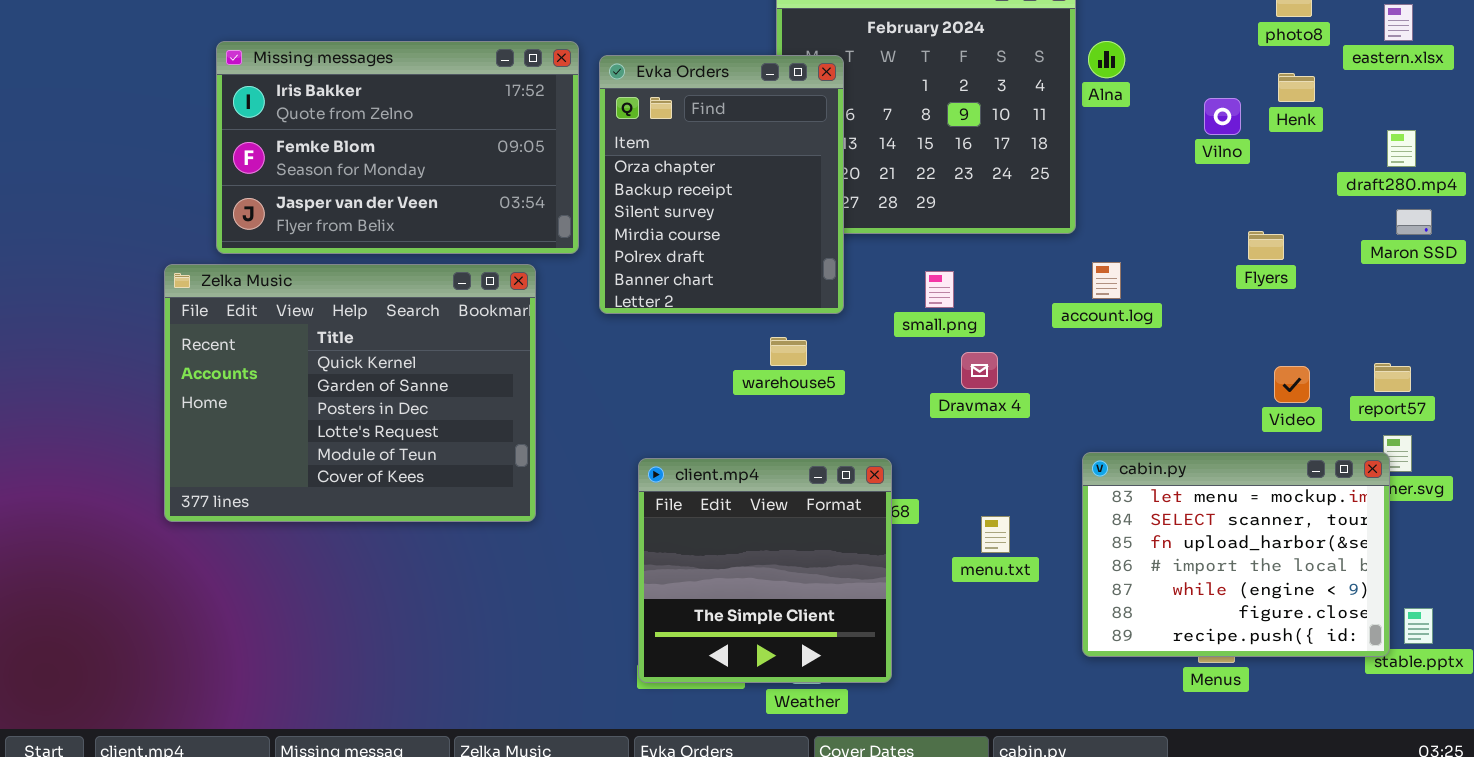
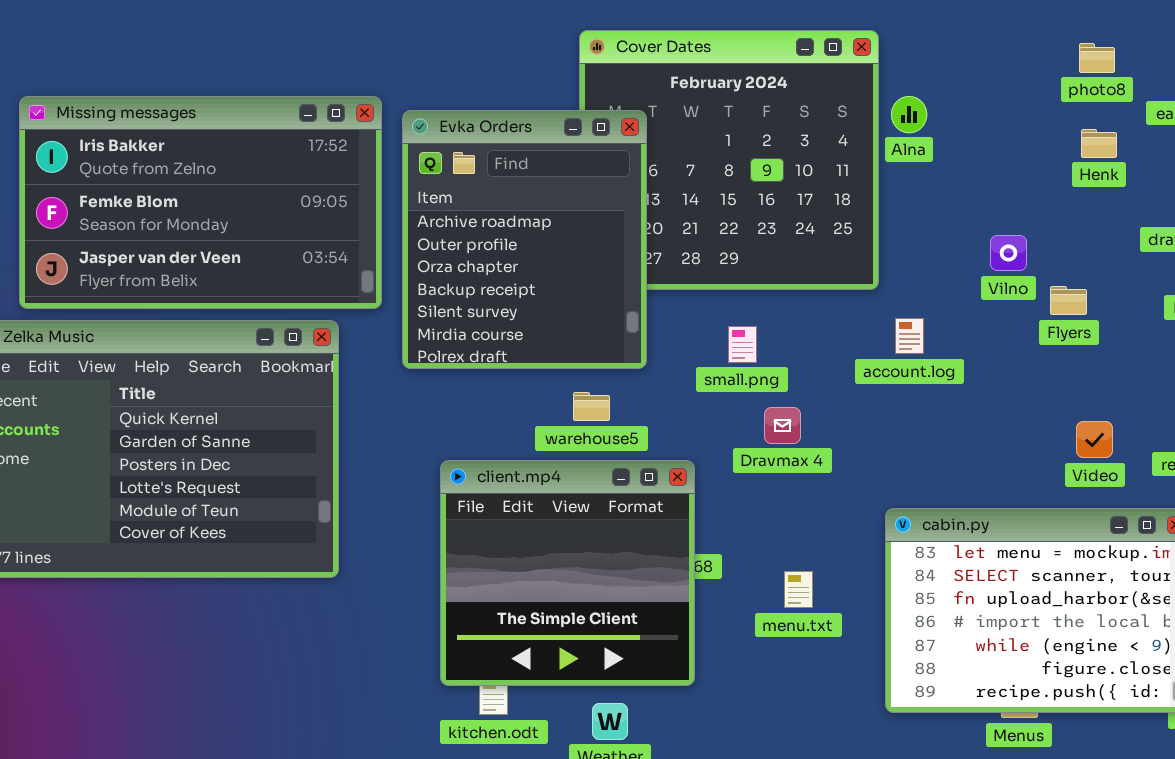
Evka Orders: [599,55,844,314] -> [402,110,647,369], scrolled up 2 rows
Vilno: [1204,98,1241,135] -> [990,235,1027,271], moved
client.mp4: [638,458,892,683] -> [440,460,695,686], moved

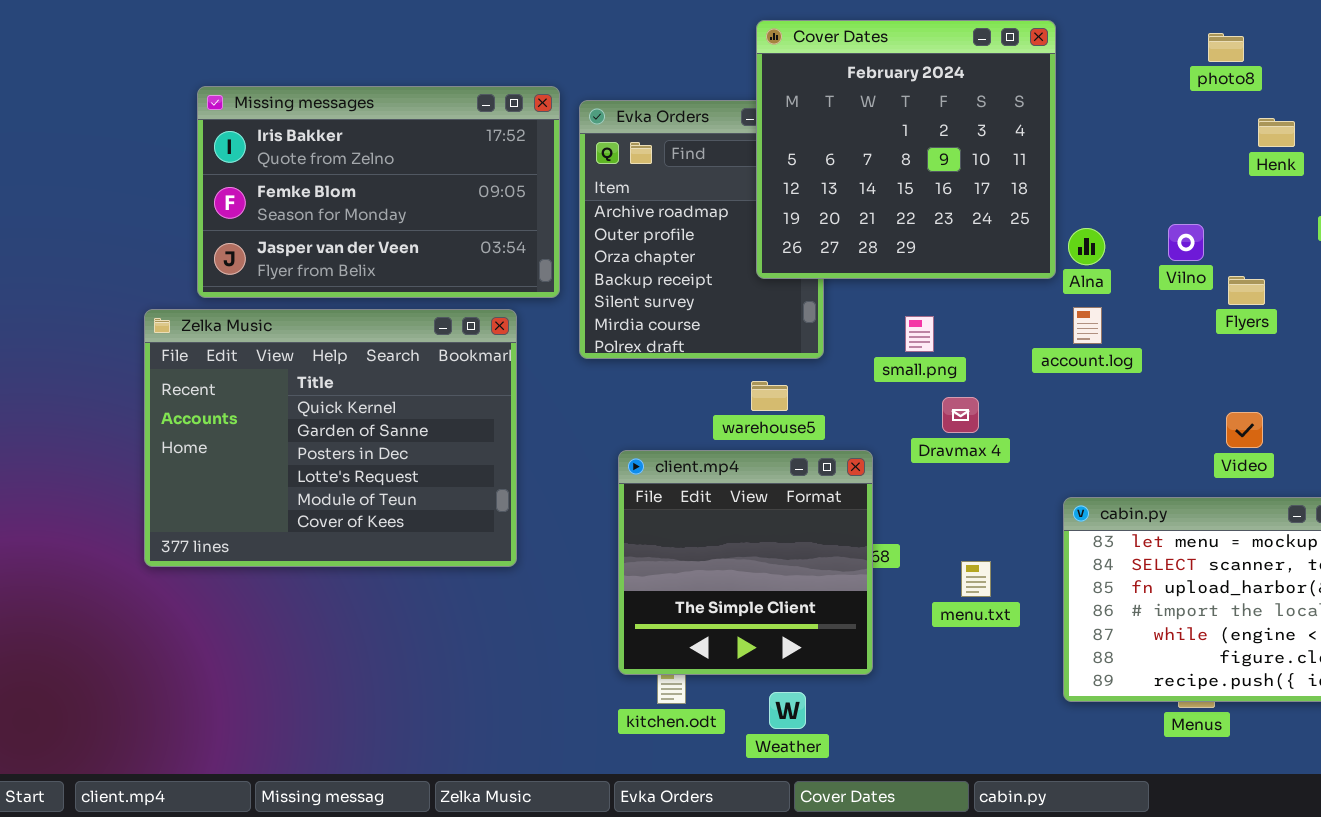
Cover Dates: [579,30,879,290] -> [756,20,1056,279], raised
photo8: [1079,43,1115,73] -> [1208,33,1244,62], moved
Alna: [891,96,927,133] -> [1068,228,1105,265], moved
Video: [1076,421,1113,458] -> [1226,412,1263,448], moved

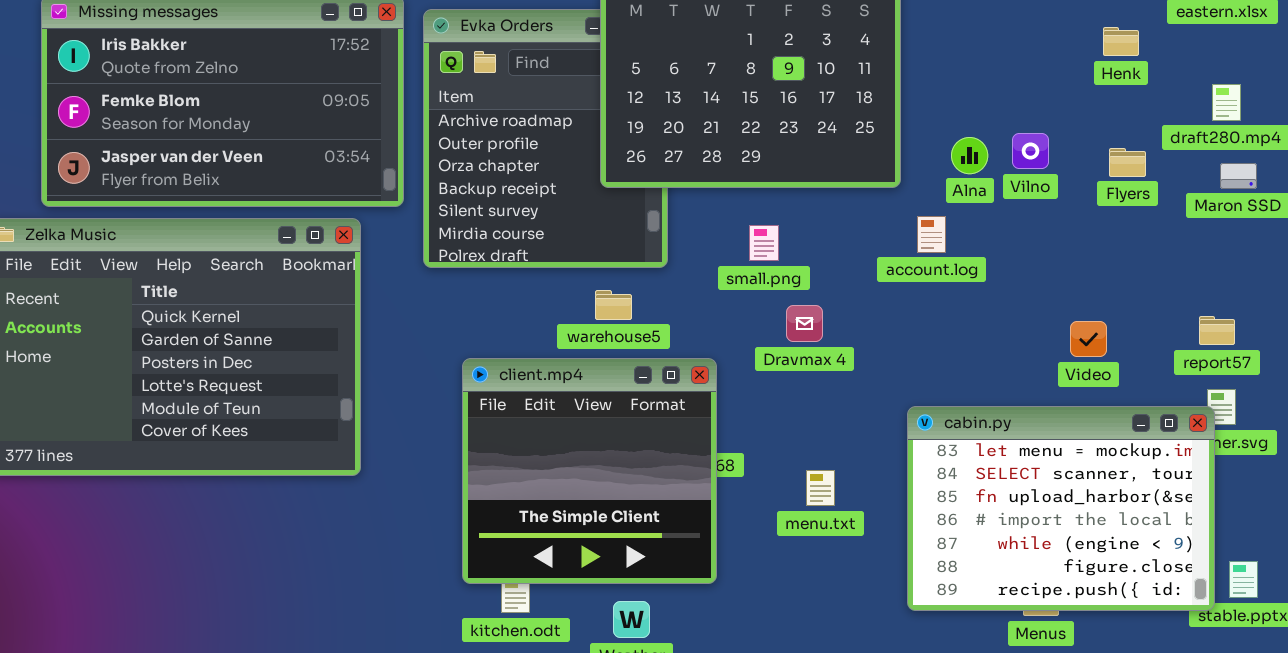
Alna: [1068,228,1105,265] -> [951,137,988,174], moved
Flyers: [1228,276,1265,305] -> [1109,148,1146,177], moved

